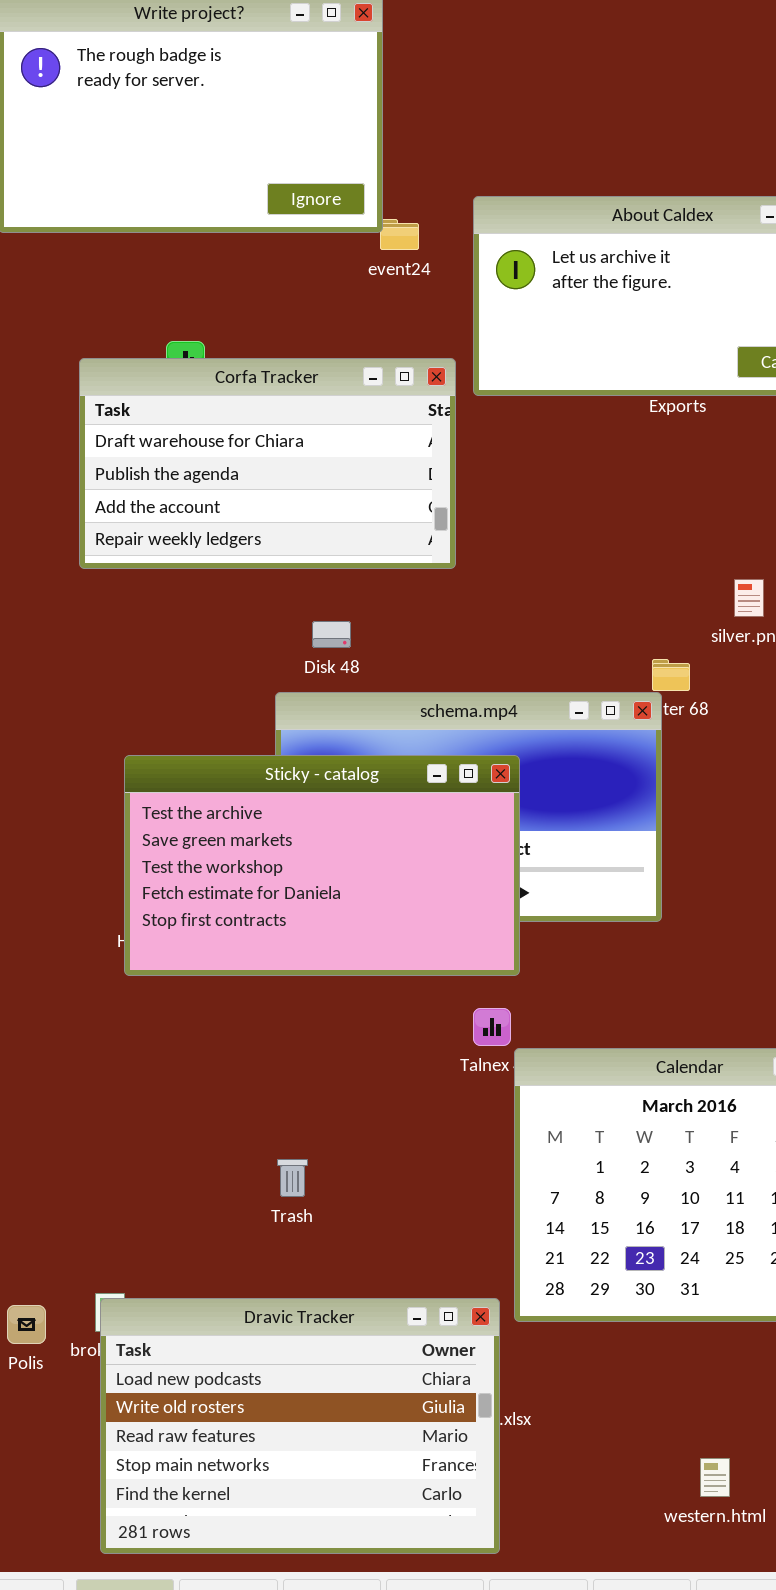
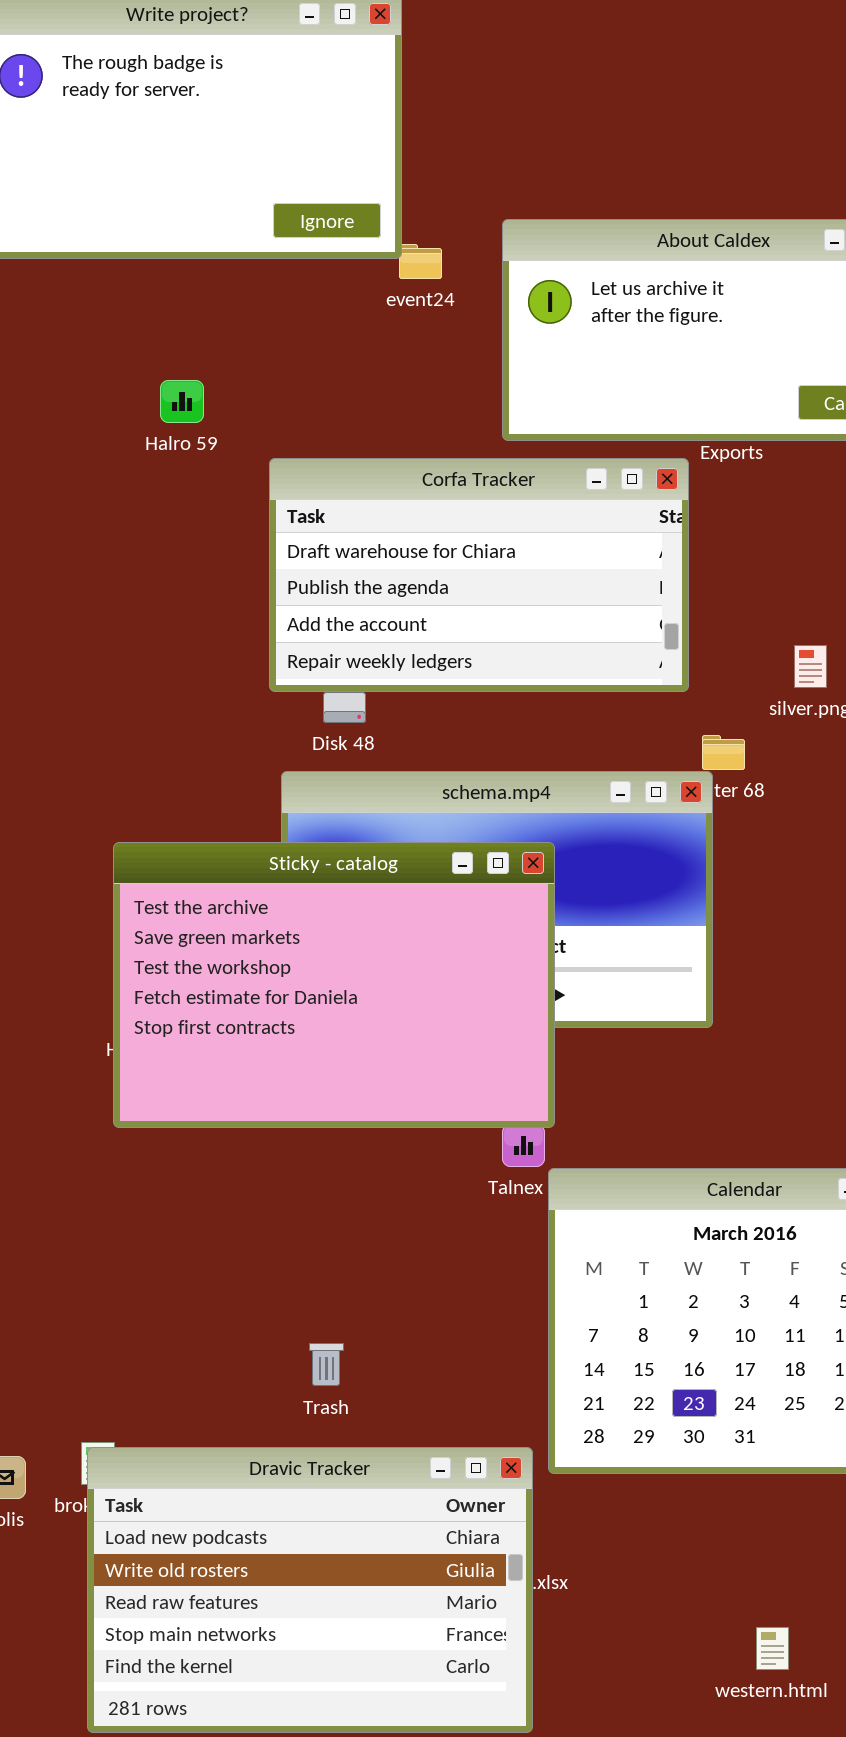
Corfa Tracker: [79,358,456,569] -> [269,458,689,692], moved
Sticky - catalog: [124,755,520,976] -> [113,842,555,1128], resized
Trash: [277,1159,308,1197] -> [309,1343,344,1386], moved

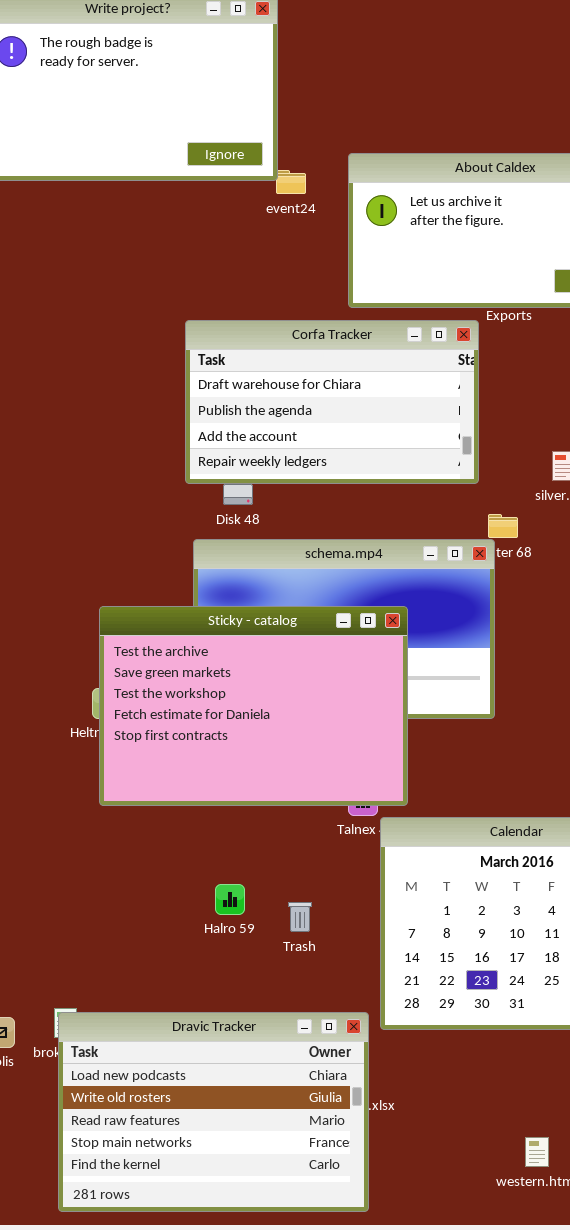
Halro 59: [160,380,204,423] -> [215,884,245,915], moved
Sticky - catalog: [113,842,555,1128] -> [99,606,408,806], moved
Trash: [309,1343,344,1386] -> [288,902,312,932], moved

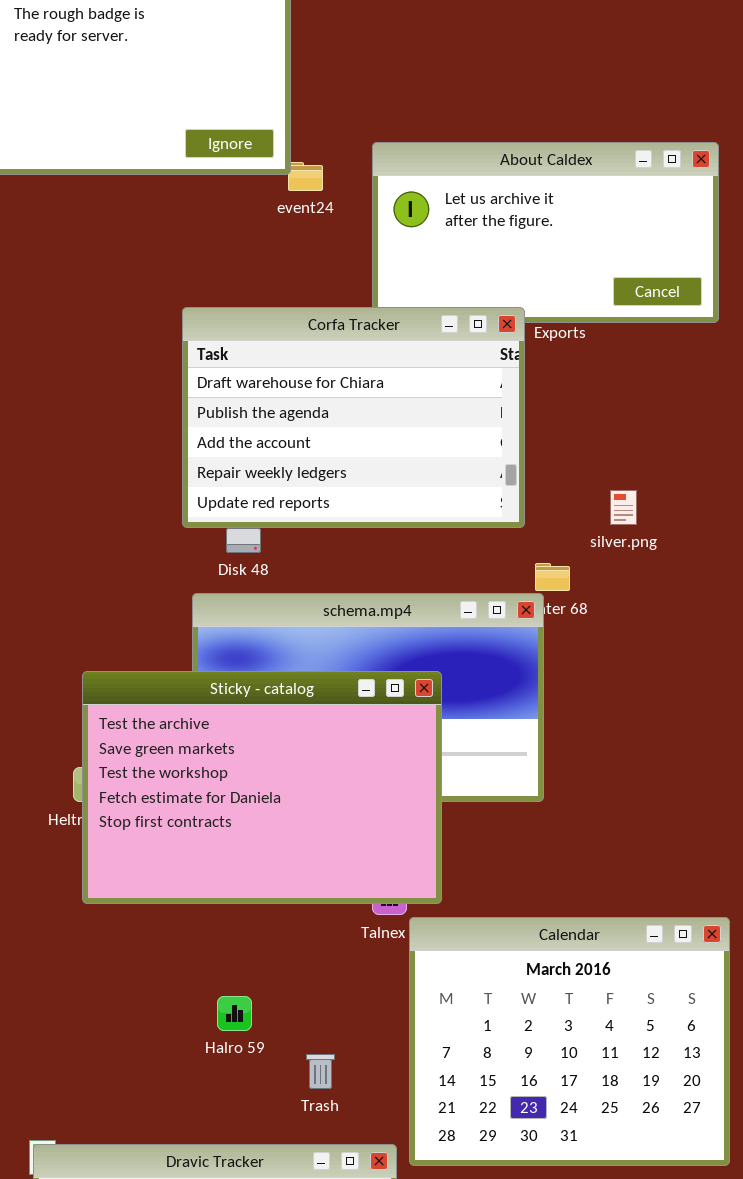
Corfa Tracker: [185,320,479,484] -> [182,307,525,528], resized
Trash: [288,902,312,932] -> [306,1054,335,1089], moved

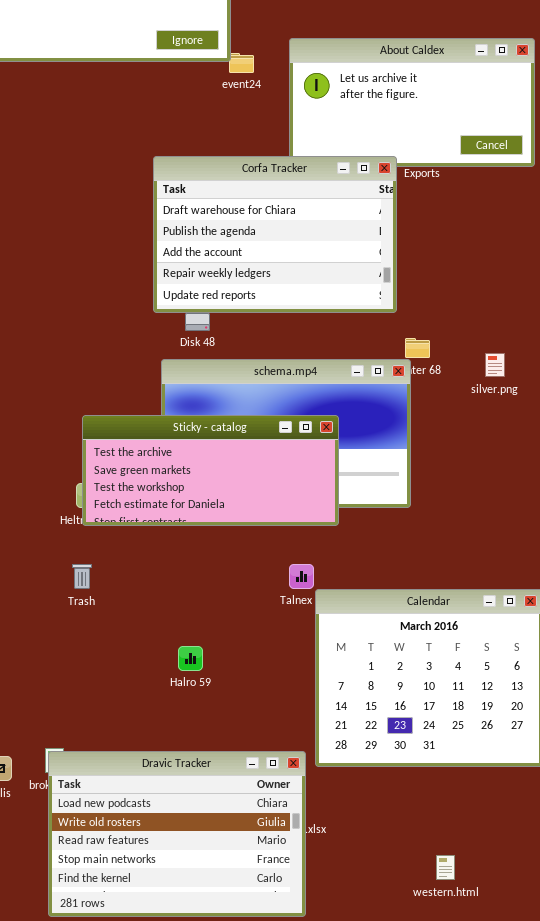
silver.png: [610,490,637,525] -> [485,353,505,377], moved
Sticky - catalog: [82,671,442,904] -> [82,415,339,526], resized
Trash: [306,1054,335,1089] -> [72,564,92,589], moved

